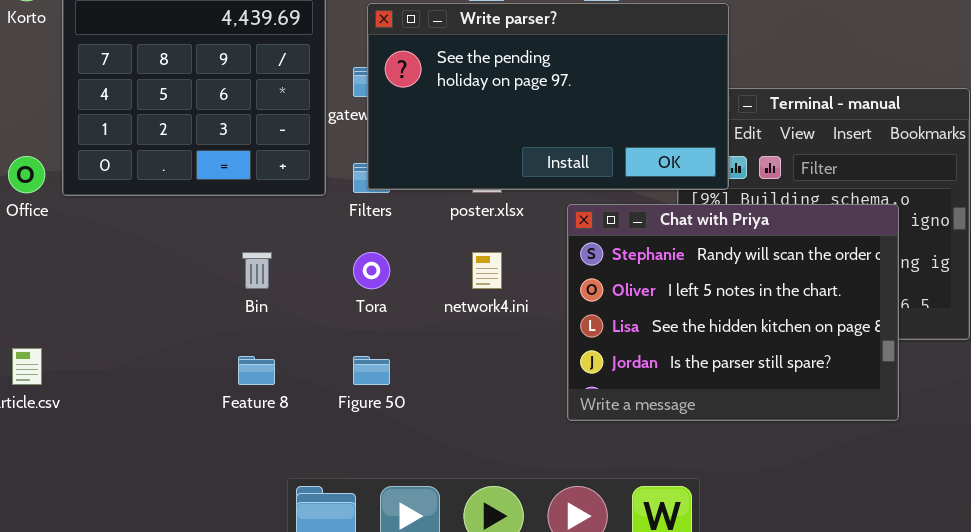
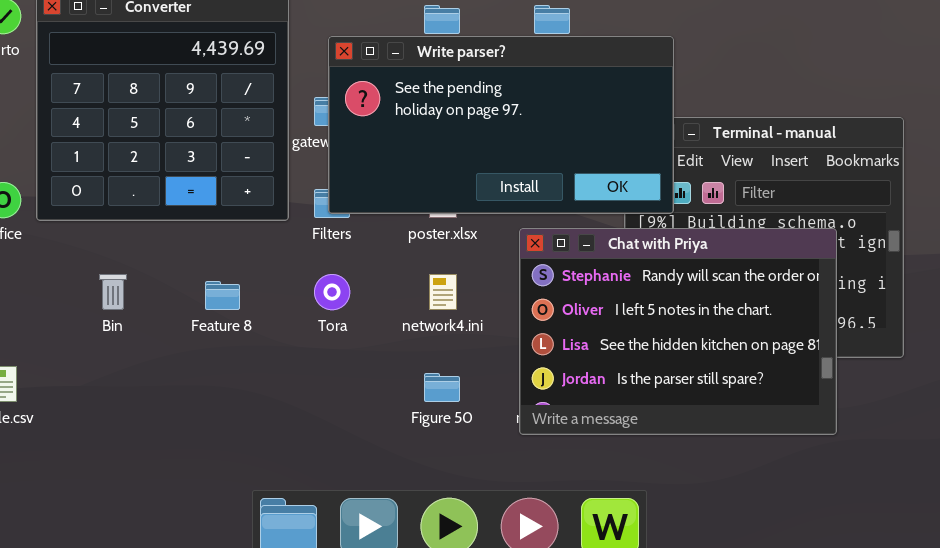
Bin: [242,252,272,289] -> [99,274,127,310], moved
Feature 8: [238,356,275,385] -> [205,281,240,310], moved
Figure 50: [353,356,390,385] -> [424,373,460,402], moved

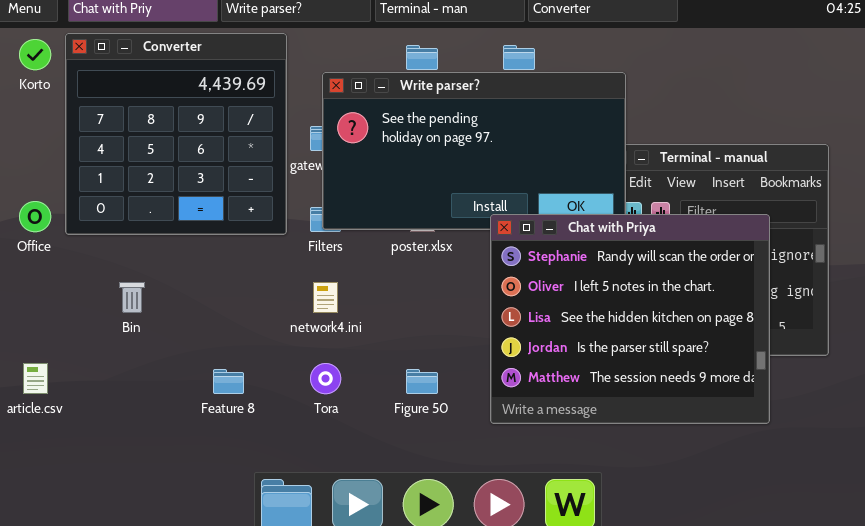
Chat with Priya: [519,228,837,435] -> [490,214,770,424], resized
Tora: [314,274,350,310] -> [310,363,341,394], moved
network4.ini: [429,274,457,310] -> [313,282,338,313], moved
Feature 8: [205,281,240,310] -> [213,369,244,394], moved

